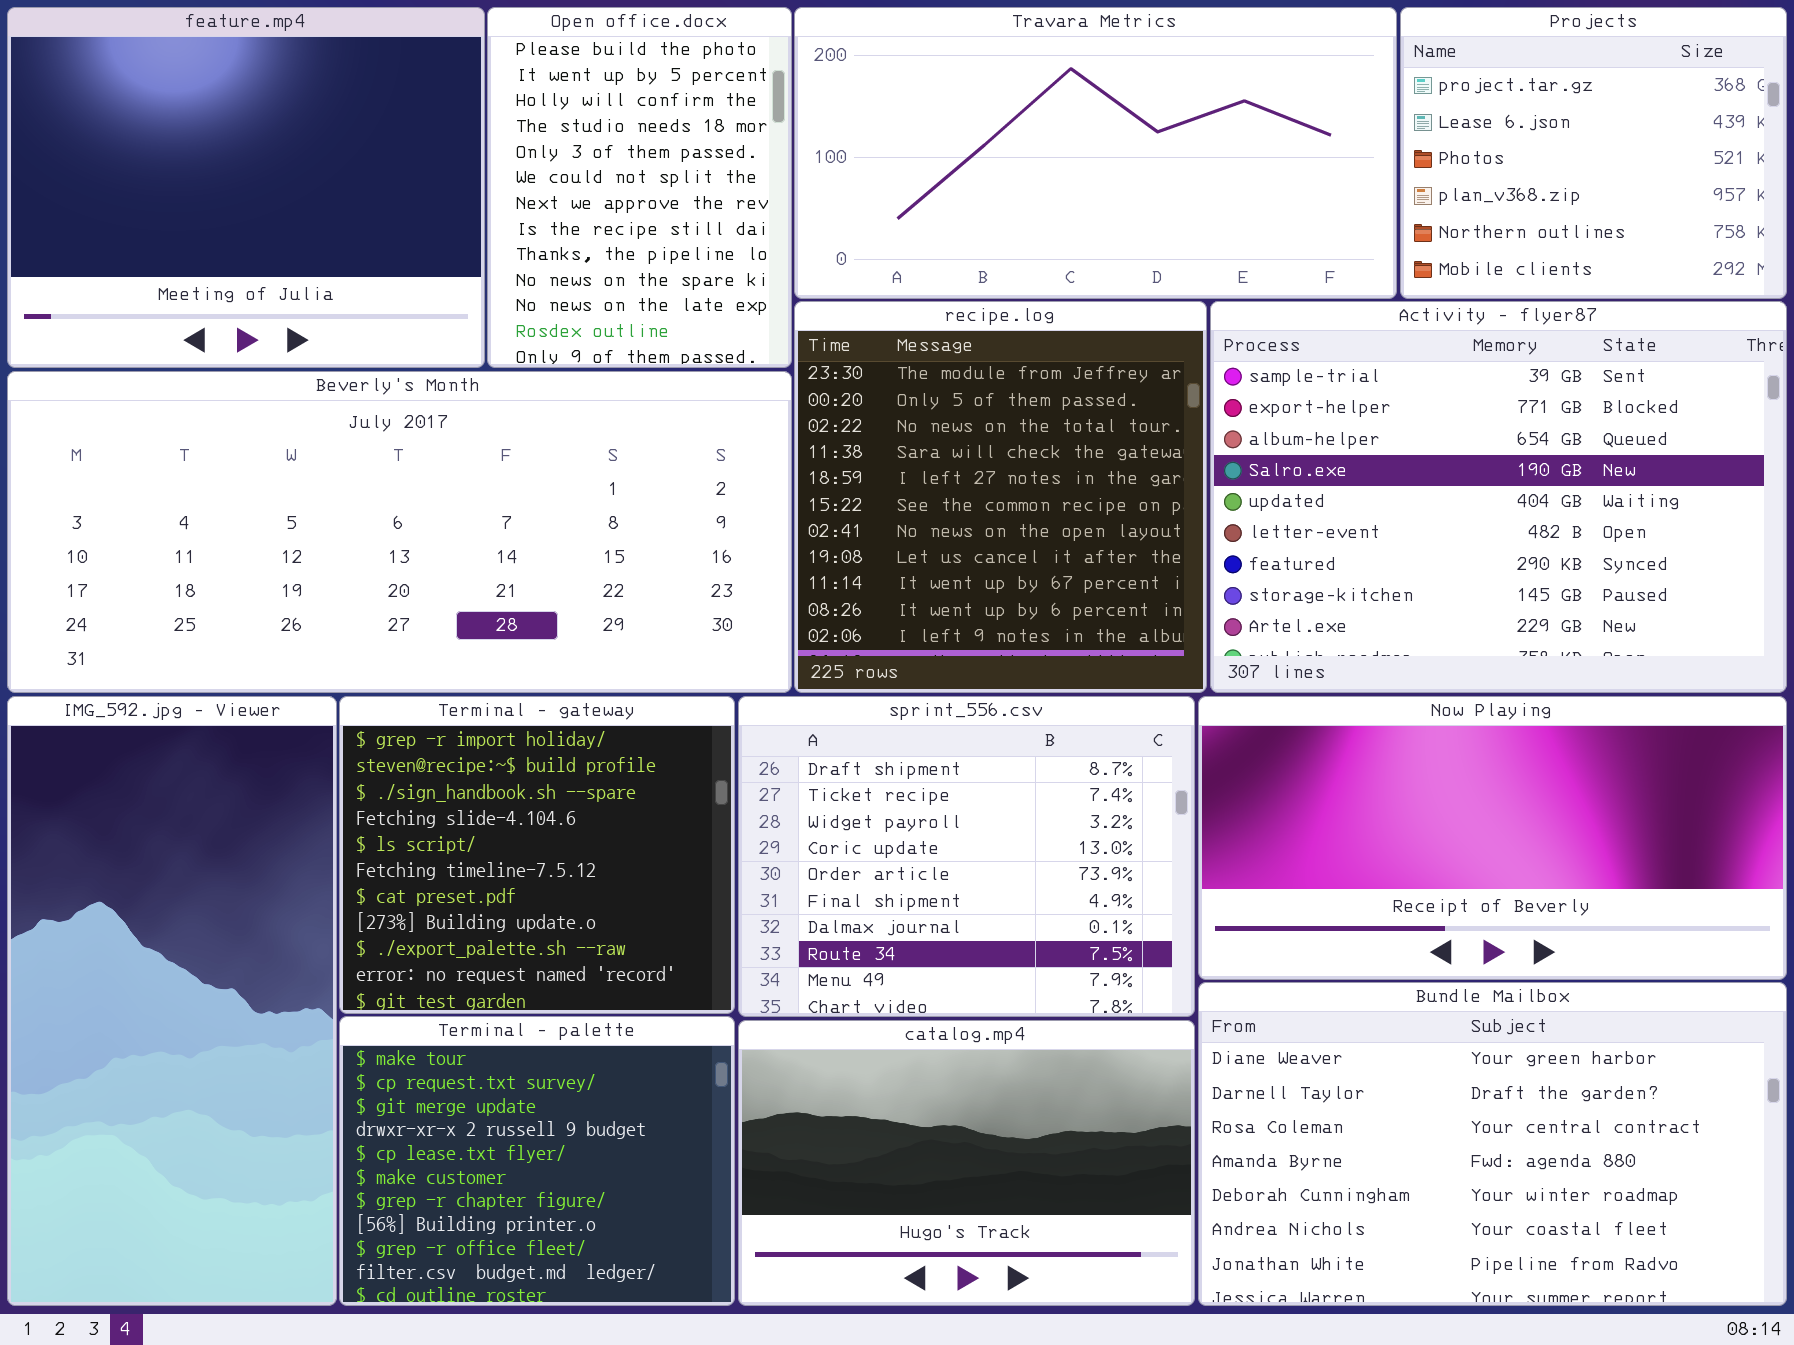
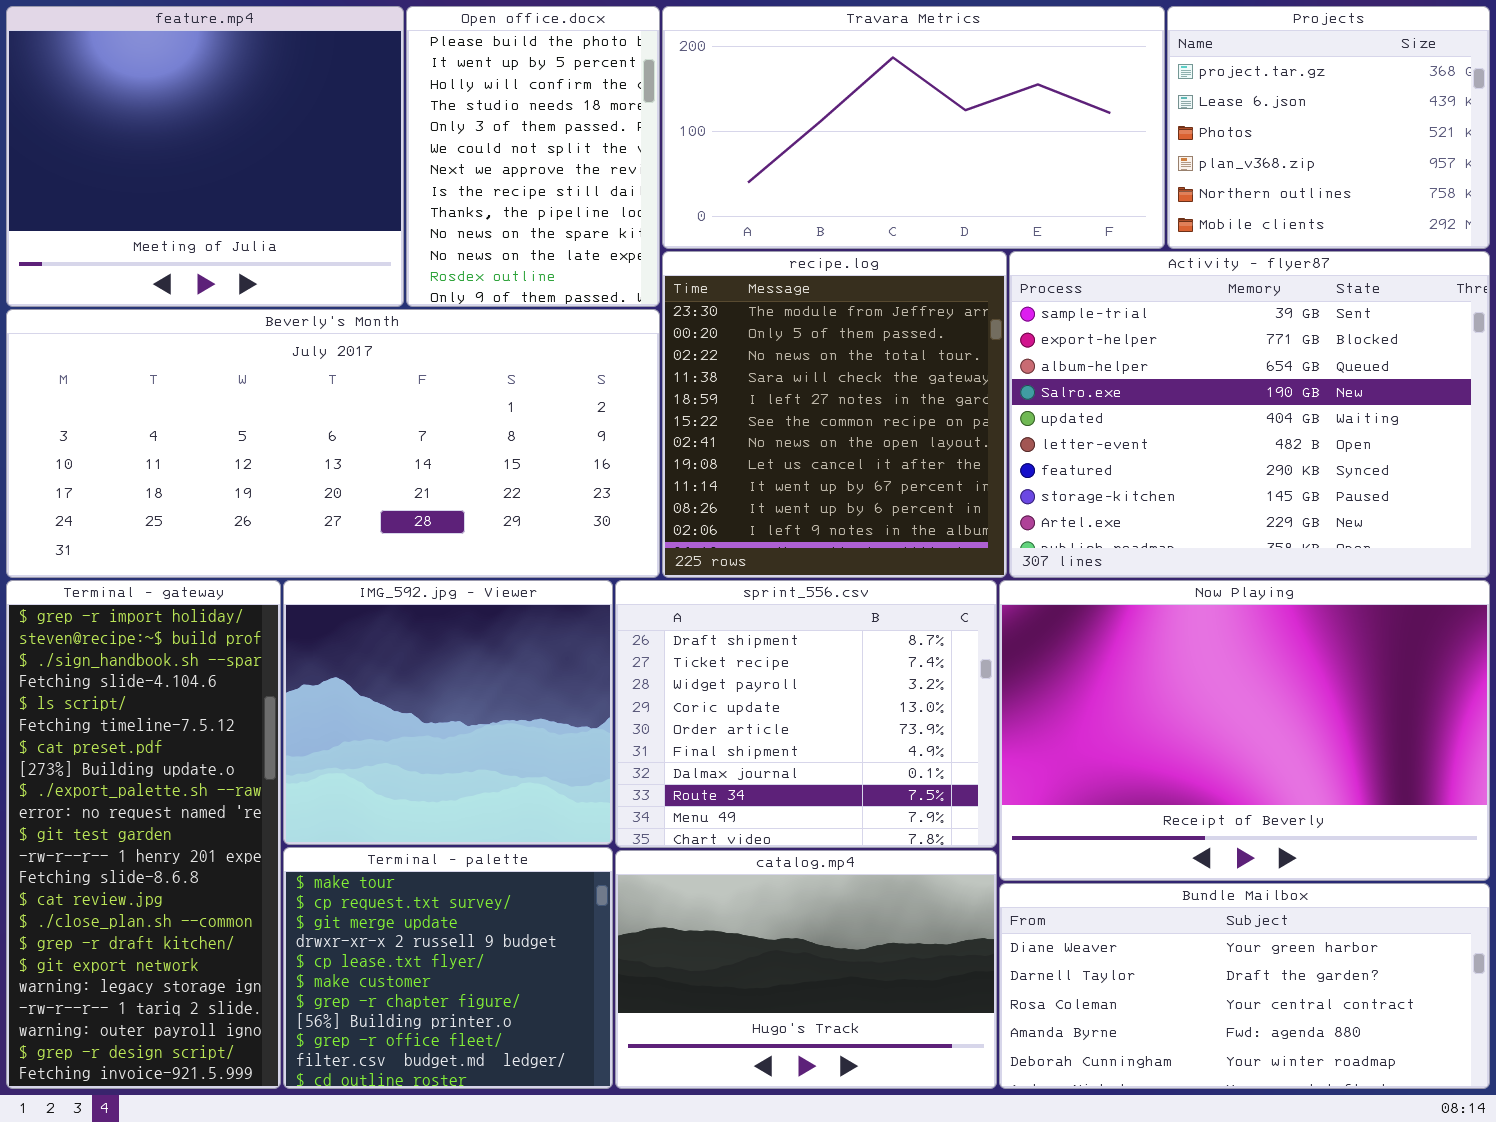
IMG_592.jpg - Viewer: [7,696,337,1306] -> [283,580,613,845], moved, resized
Terminal - gateway: [339,696,735,1014] -> [6,580,281,1089], moved, resized
Now Playing: [1198,696,1787,980] -> [999,580,1490,881], resized
Bundle Mailbox: [1198,982,1787,1306] -> [999,883,1490,1089], resized

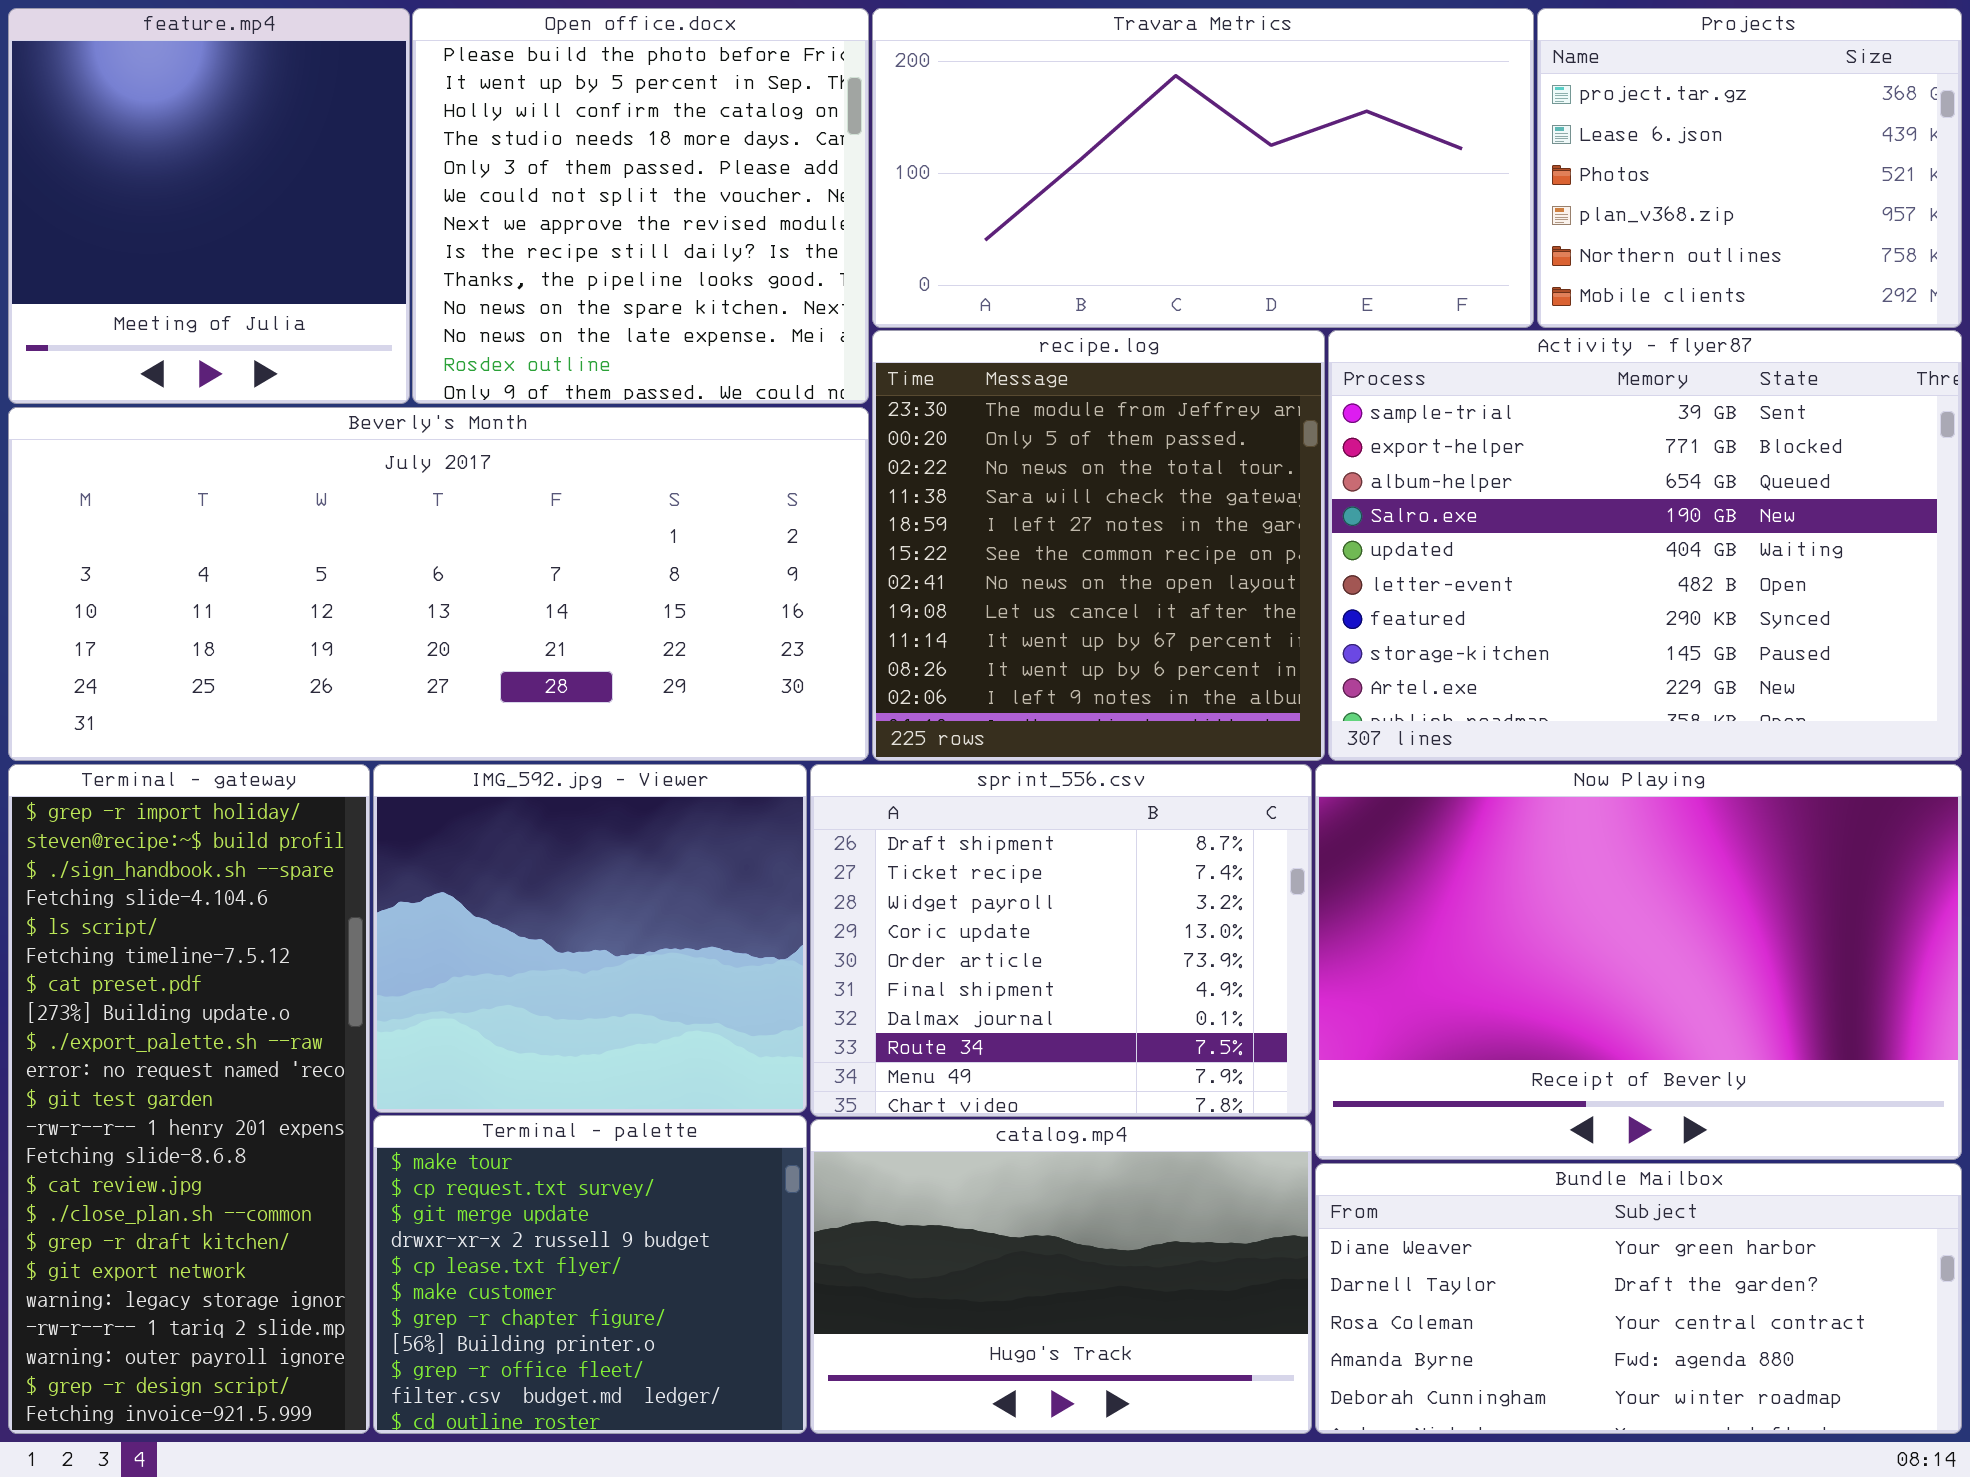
feature.mp4: [6,6,404,307] -> [8,8,410,404], resized
Open office.docx: [406,6,660,307] -> [412,8,869,404], resized

